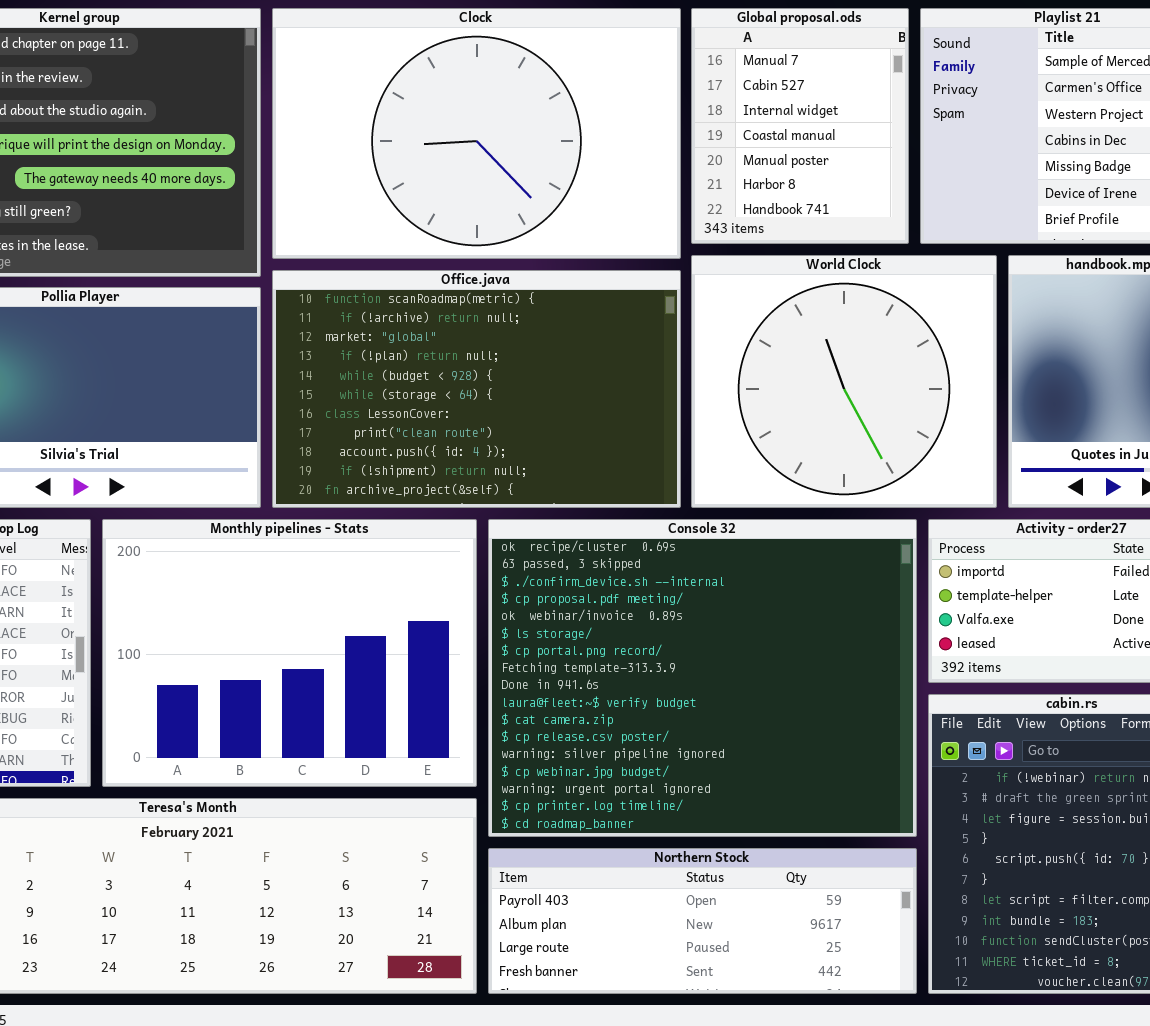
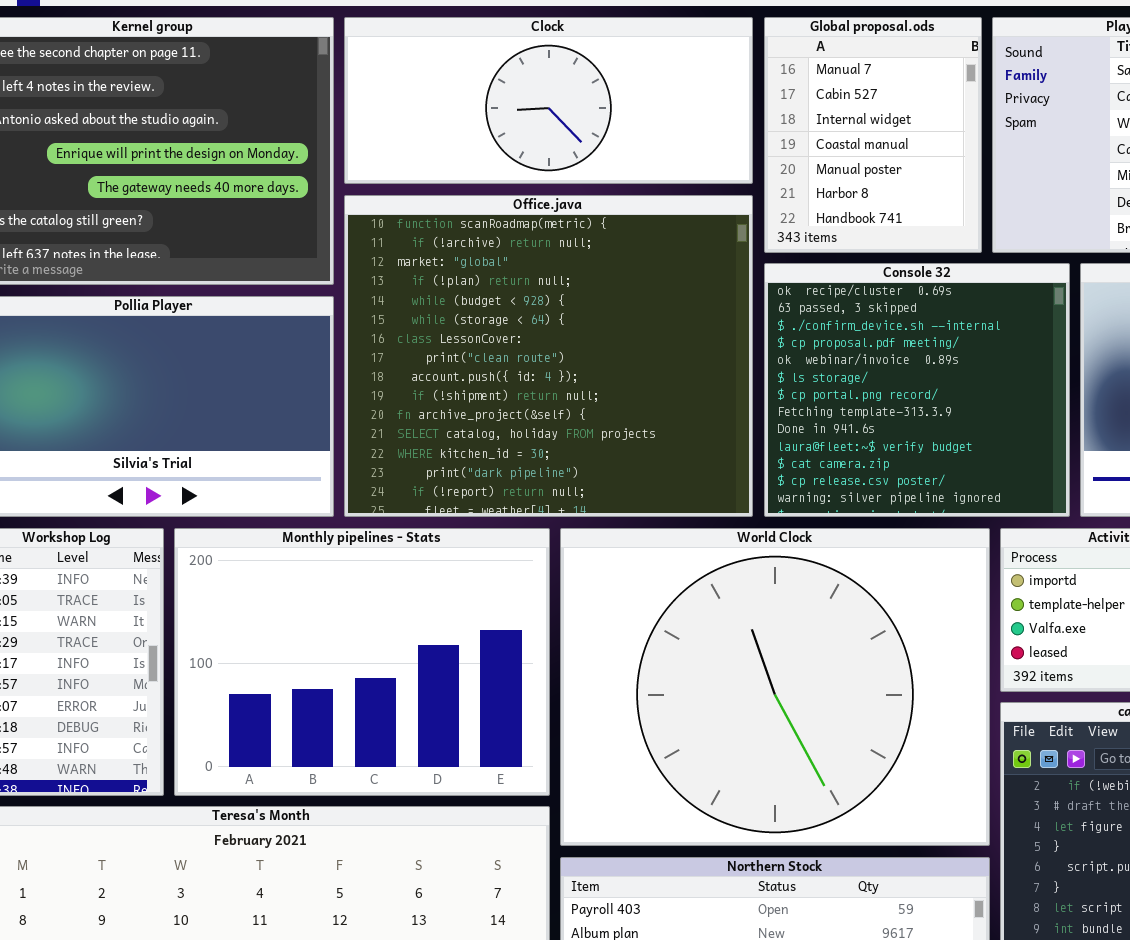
Clock: [272,8,681,259] -> [344,17,753,184], resized
World Clock: [691,255,997,508] -> [560,528,990,846], moved, resized
Office.java: [272,270,681,508] -> [344,195,753,517], resized
Console 32: [488,519,917,837] -> [764,263,1070,517], moved, resized

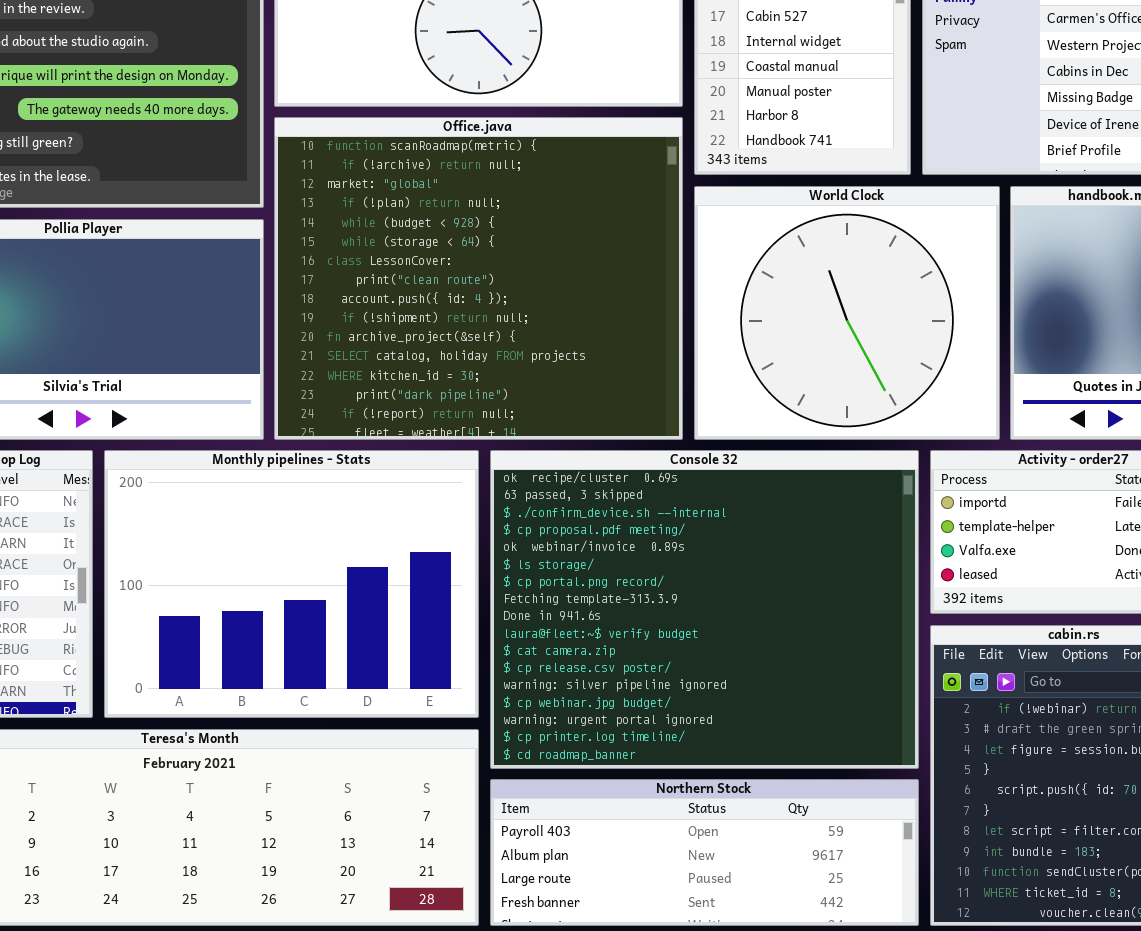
Console 32: [764,263,1070,517] -> [490,450,919,769], moved, resized
World Clock: [560,528,990,846] -> [694,186,1000,440], moved, resized

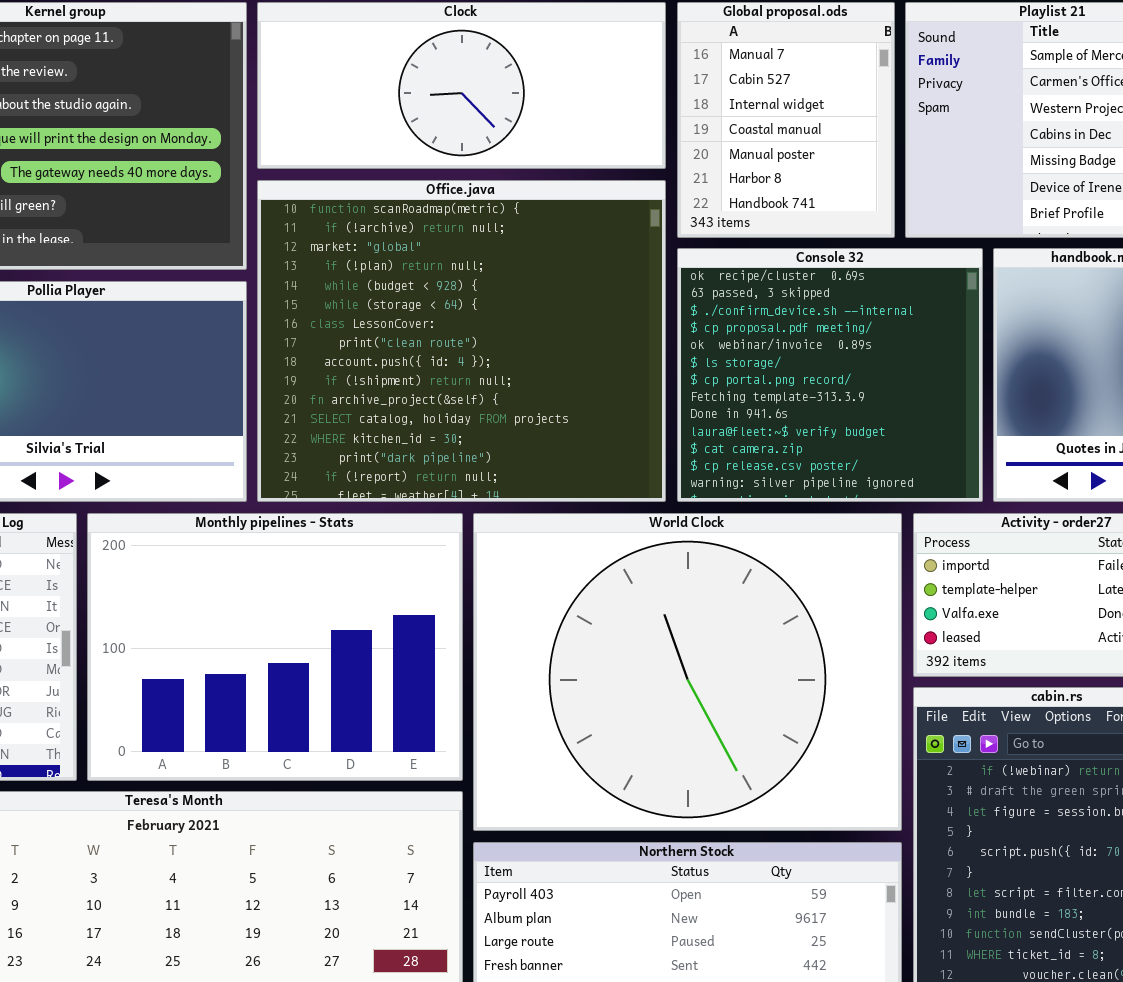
World Clock: [694,186,1000,440] -> [473,513,902,831], moved, resized
Console 32: [490,450,919,769] -> [677,248,983,502], moved, resized

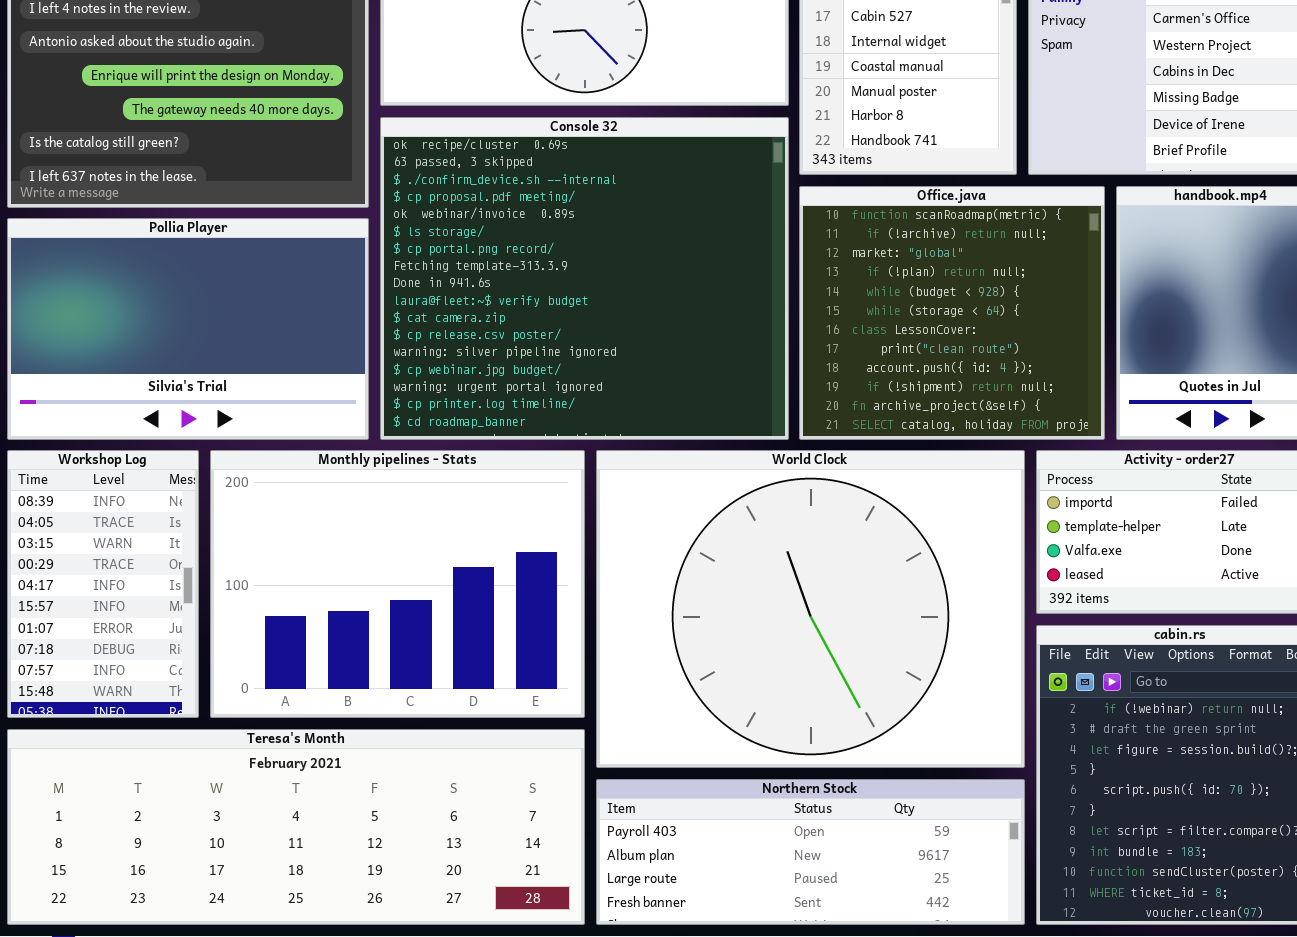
Office.java: [257,180,666,502] -> [799,186,1105,440], moved, resized
Console 32: [677,248,983,502] -> [380,117,789,440], moved, resized

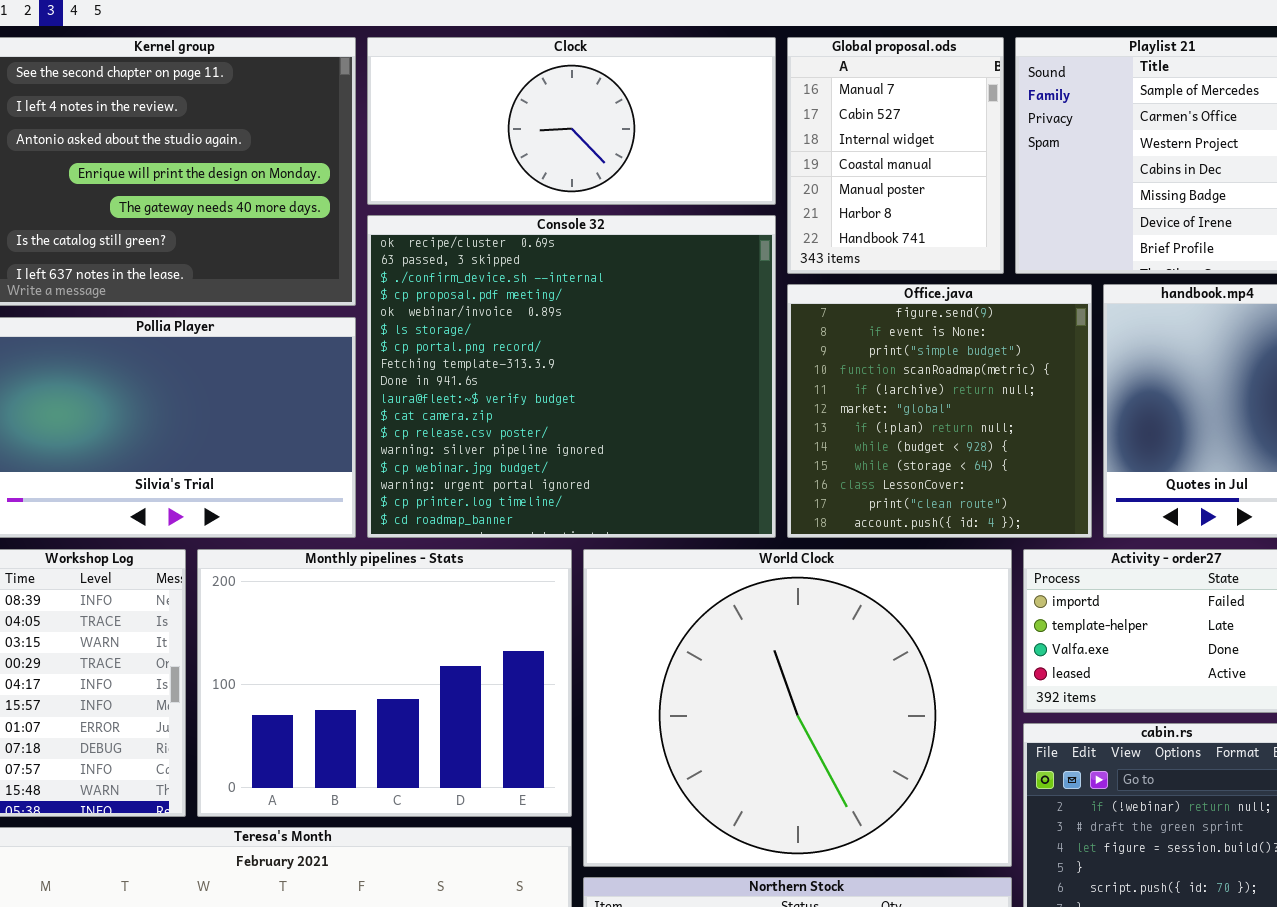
Office.java: [799,186,1105,440] -> [787,284,1092,538], scrolled up 3 rows

